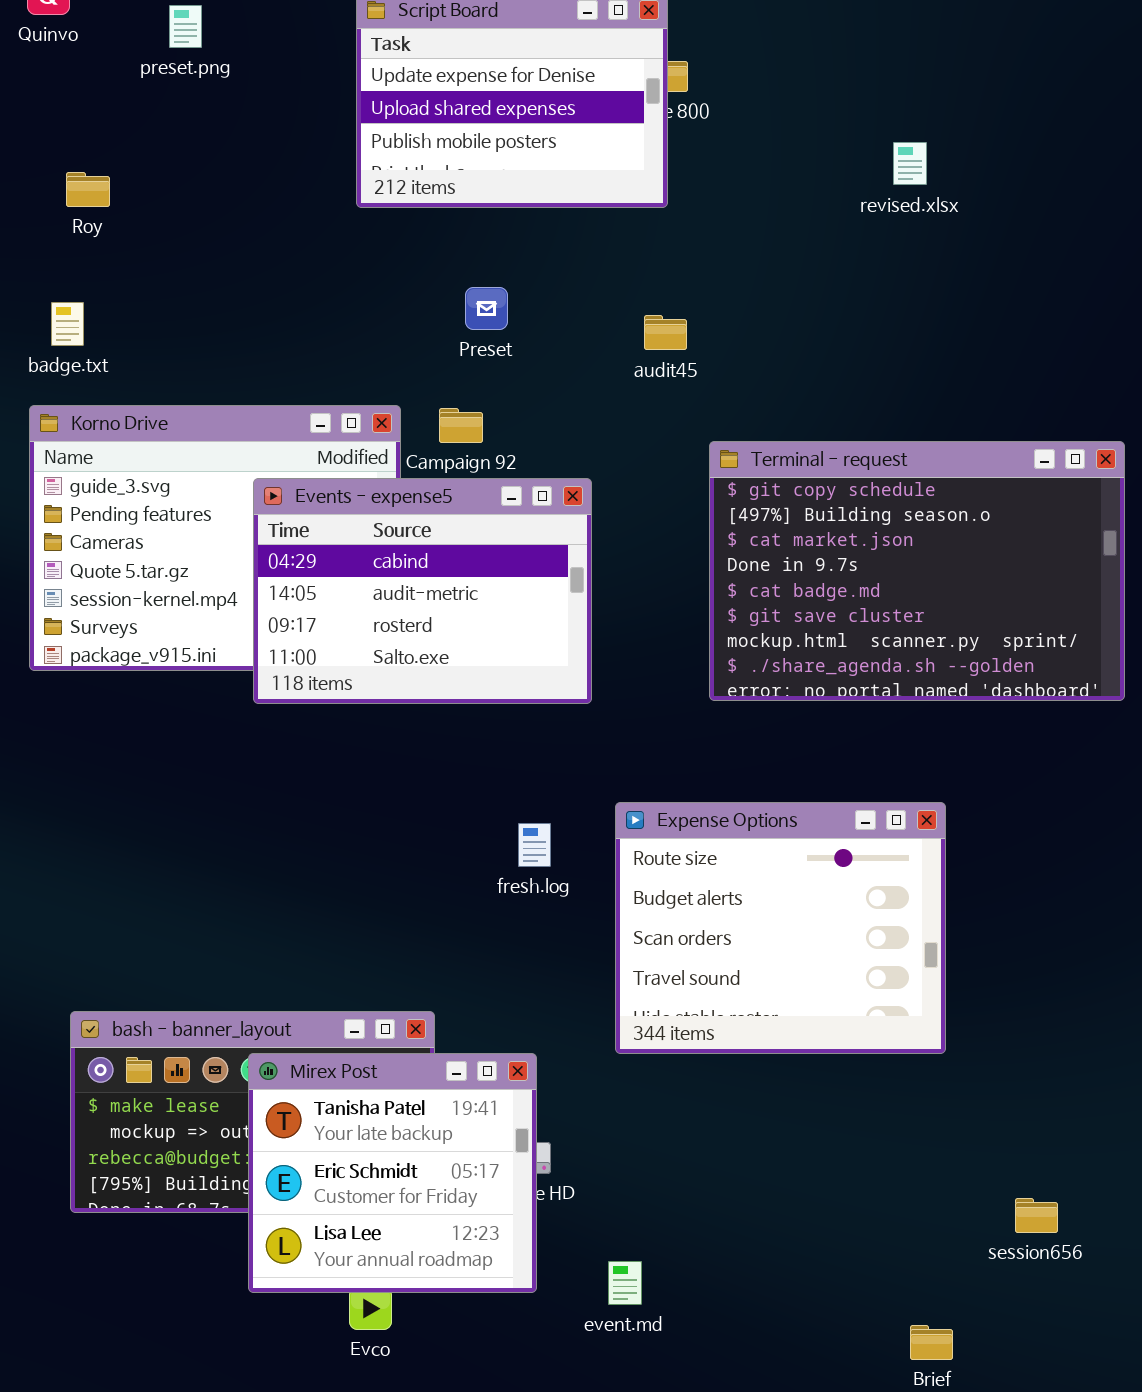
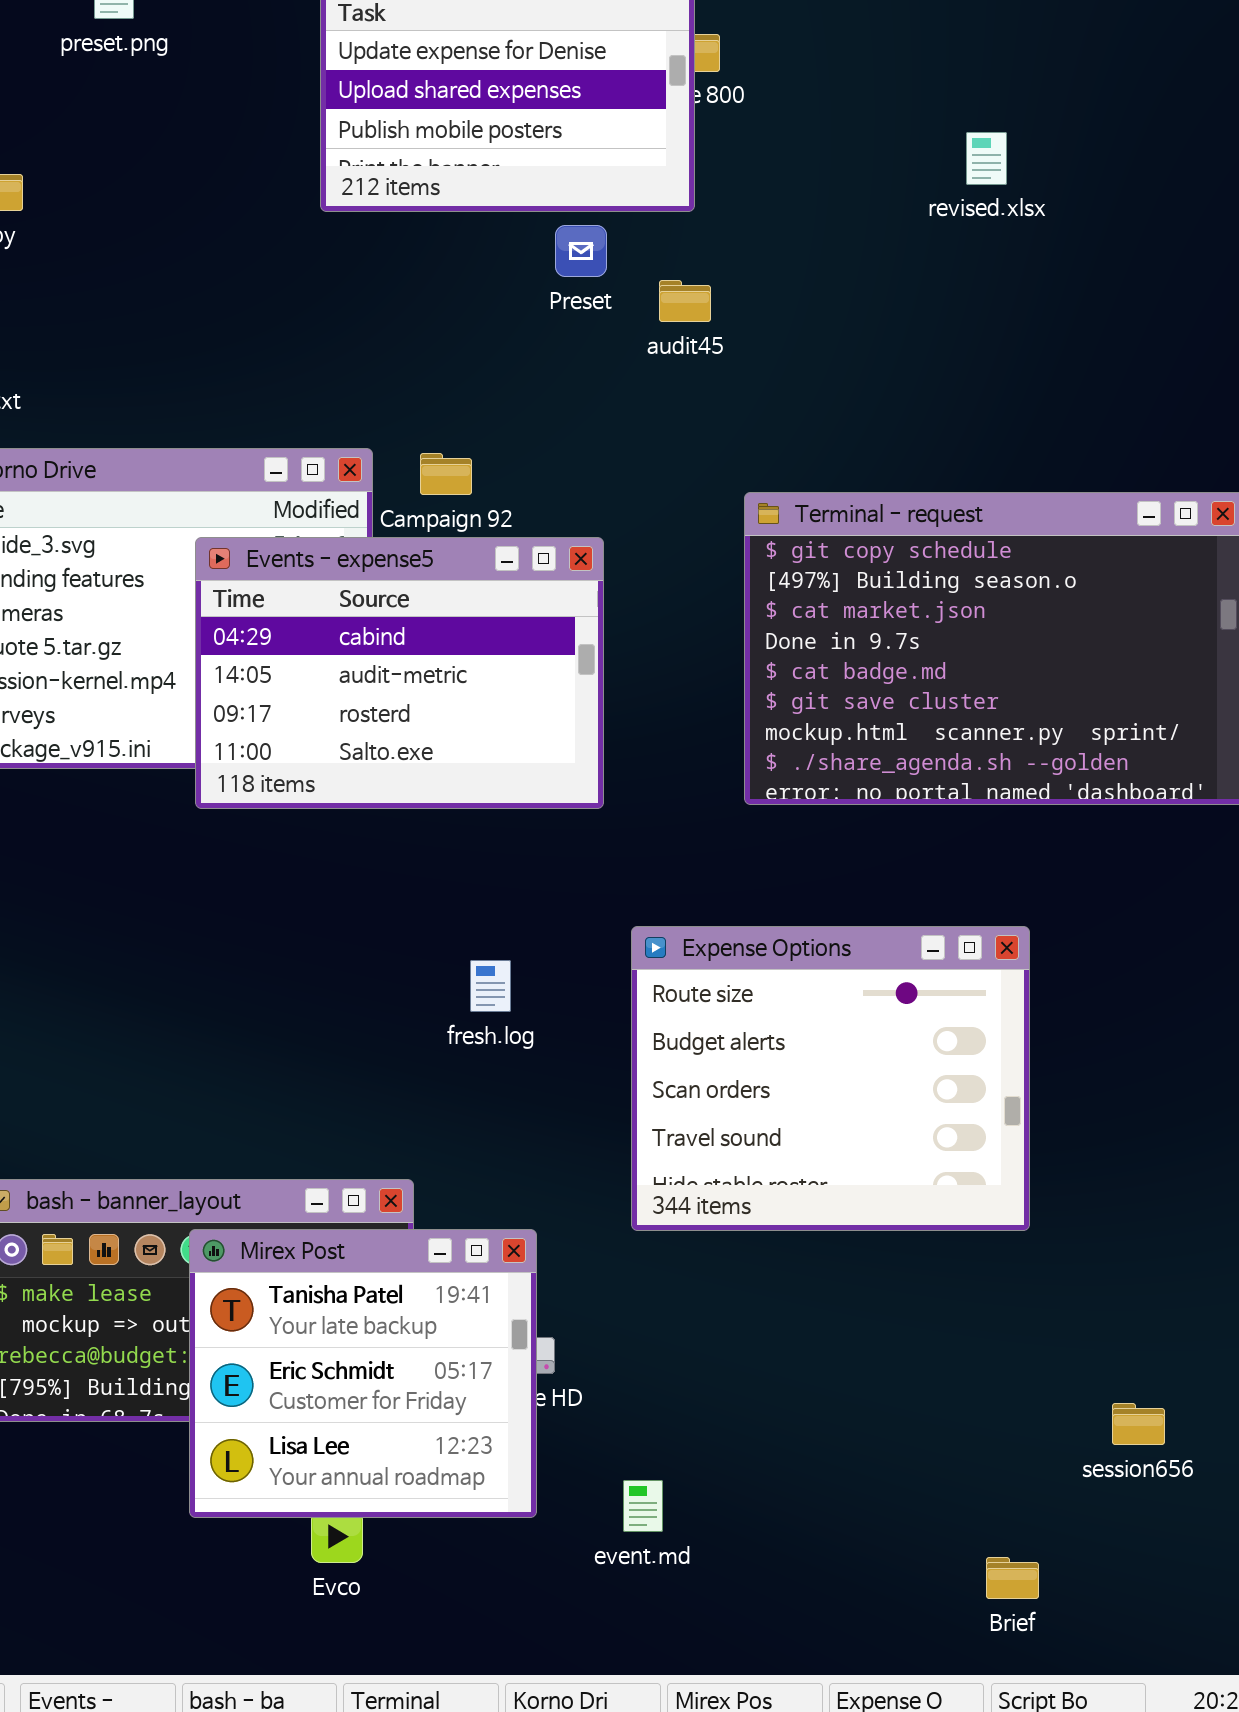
Preset: [465,287,508,330] -> [555,225,607,277], moved
audit45: [644,315,687,350] -> [659,280,711,322], moved
fresh.log: [518,823,551,867] -> [470,960,511,1012], moved

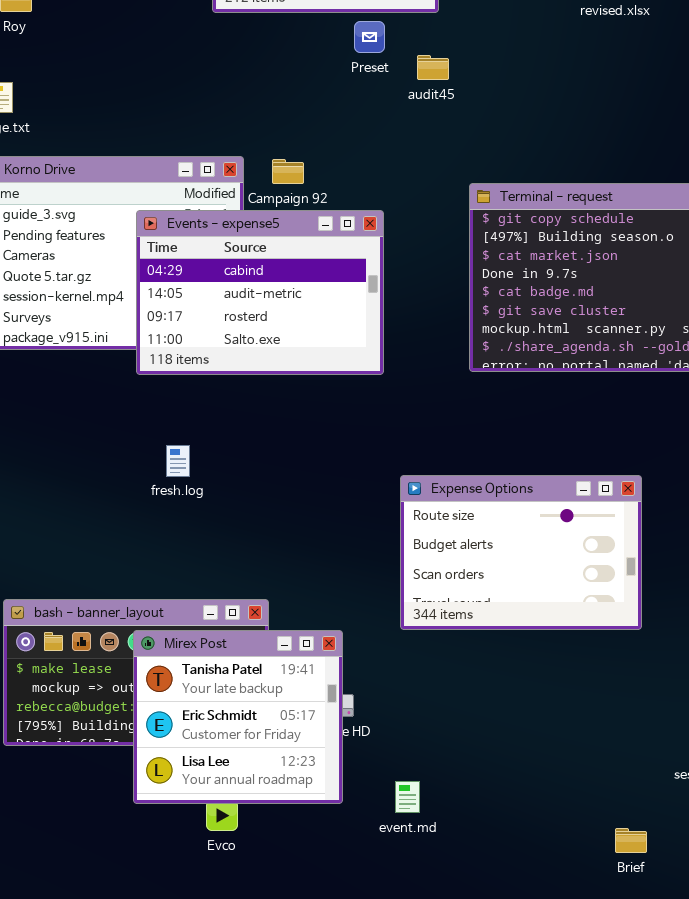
Expense Options: [631,926,1030,1231] -> [400,475,642,630], resized
fresh.log: [470,960,511,1012] -> [166,445,190,477], moved

